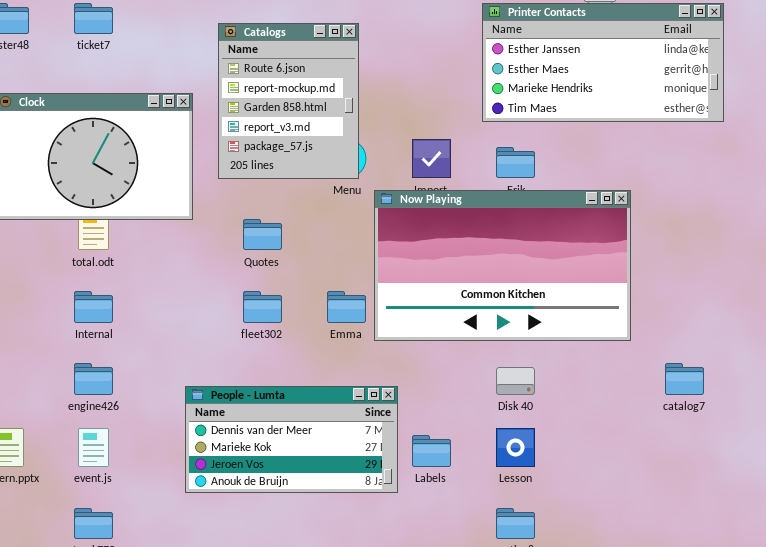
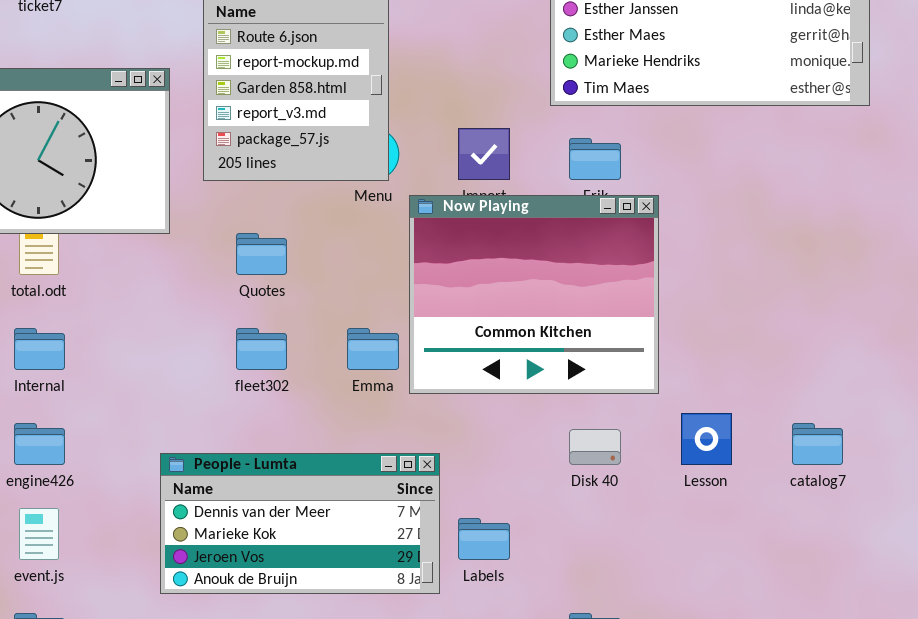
Now Playing: [374,190,631,341] -> [409,195,659,394], resized
Lesson: [496,428,535,467] -> [681,413,732,465], moved

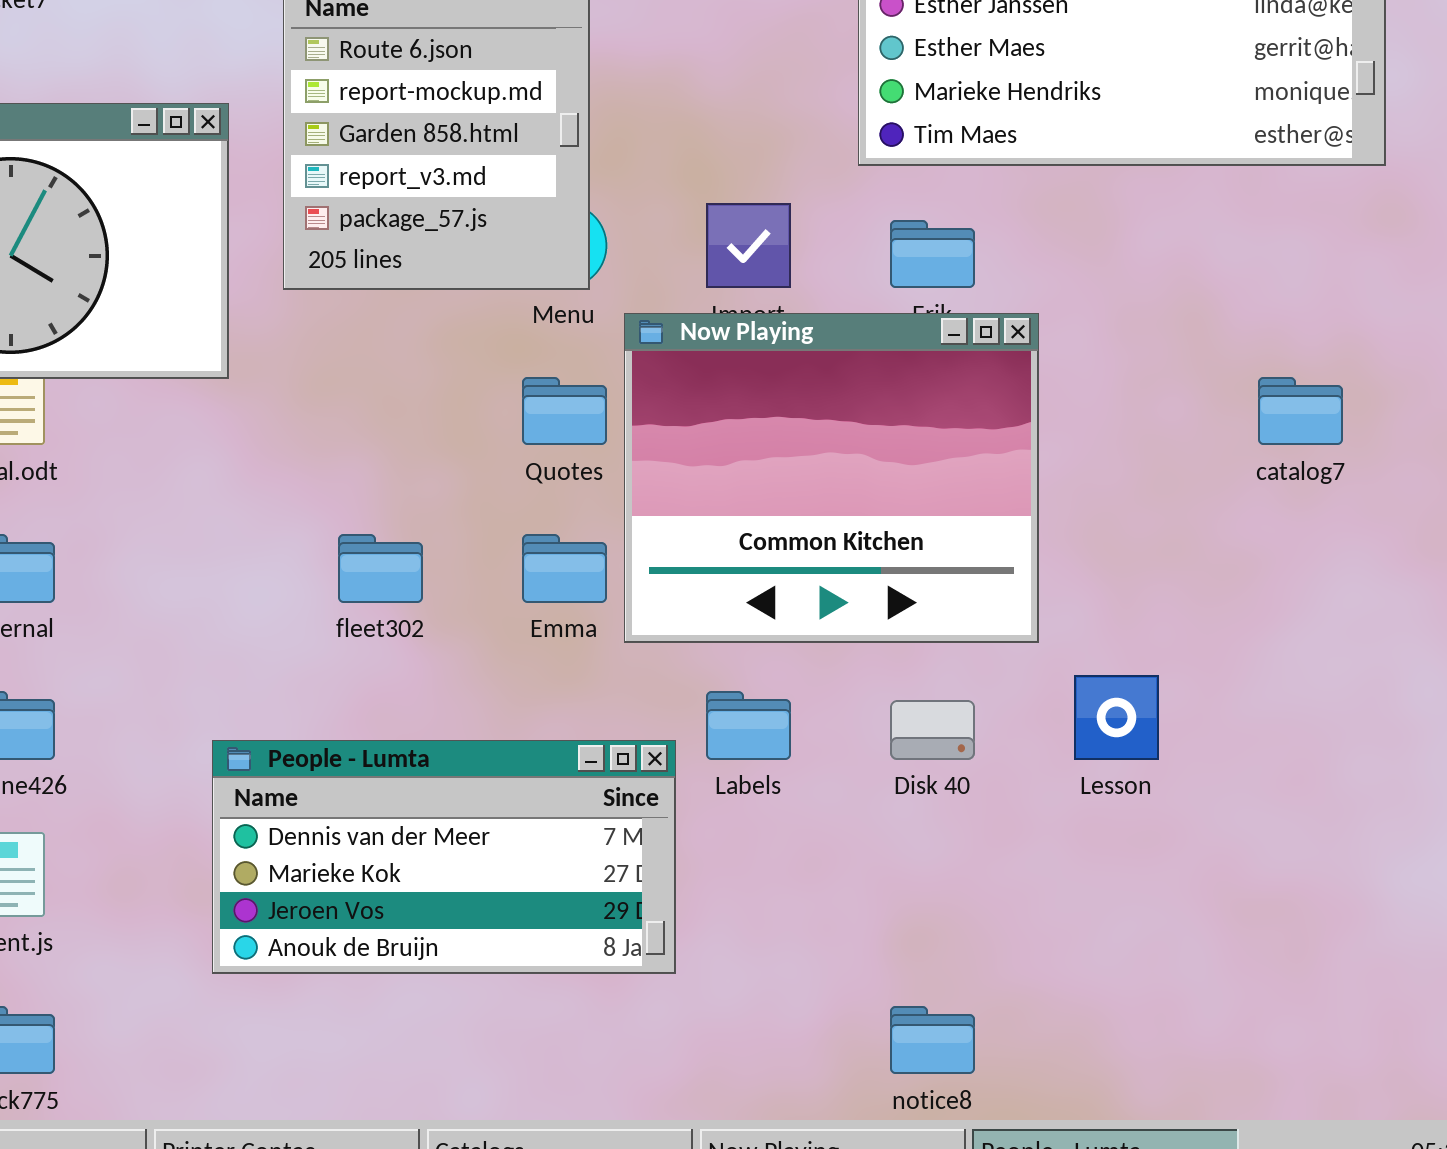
Quotes: [236,233,287,275] -> [522,377,607,445], moved
catalog7: [792,423,843,465] -> [1258,377,1343,445], moved
Labels: [458,518,510,560] -> [706,691,791,760], moved

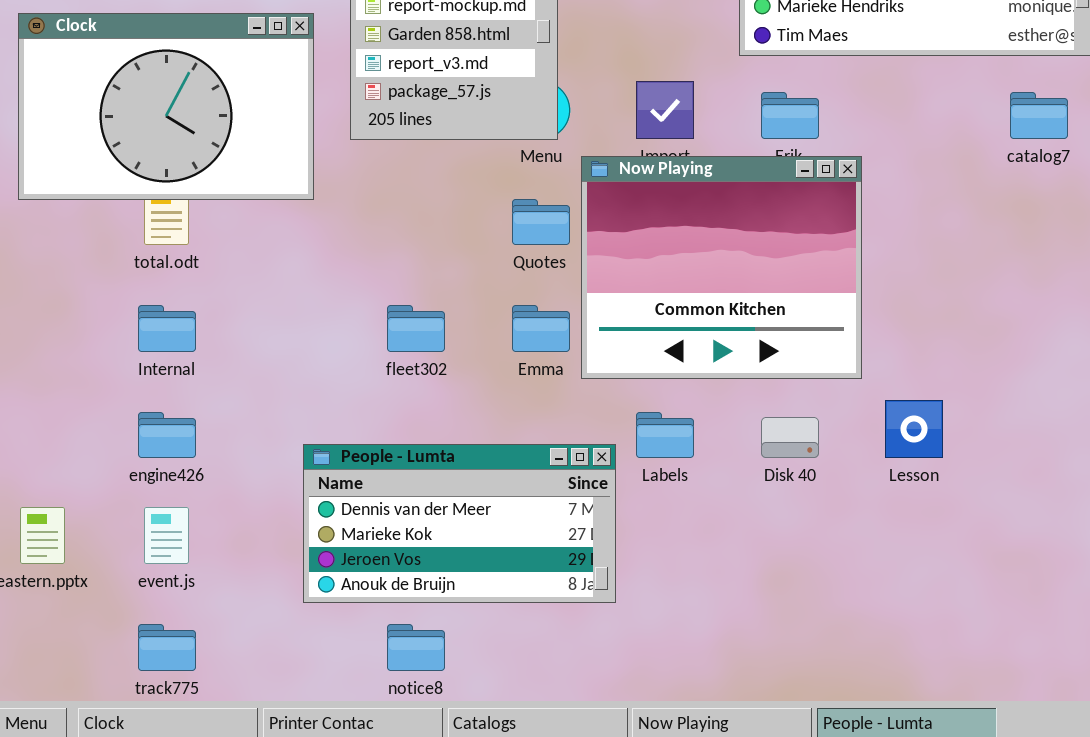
catalog7: [1258,377,1343,445] -> [1010,92,1068,139], moved
notice8: [890,1006,975,1074] -> [387,624,445,671], moved

